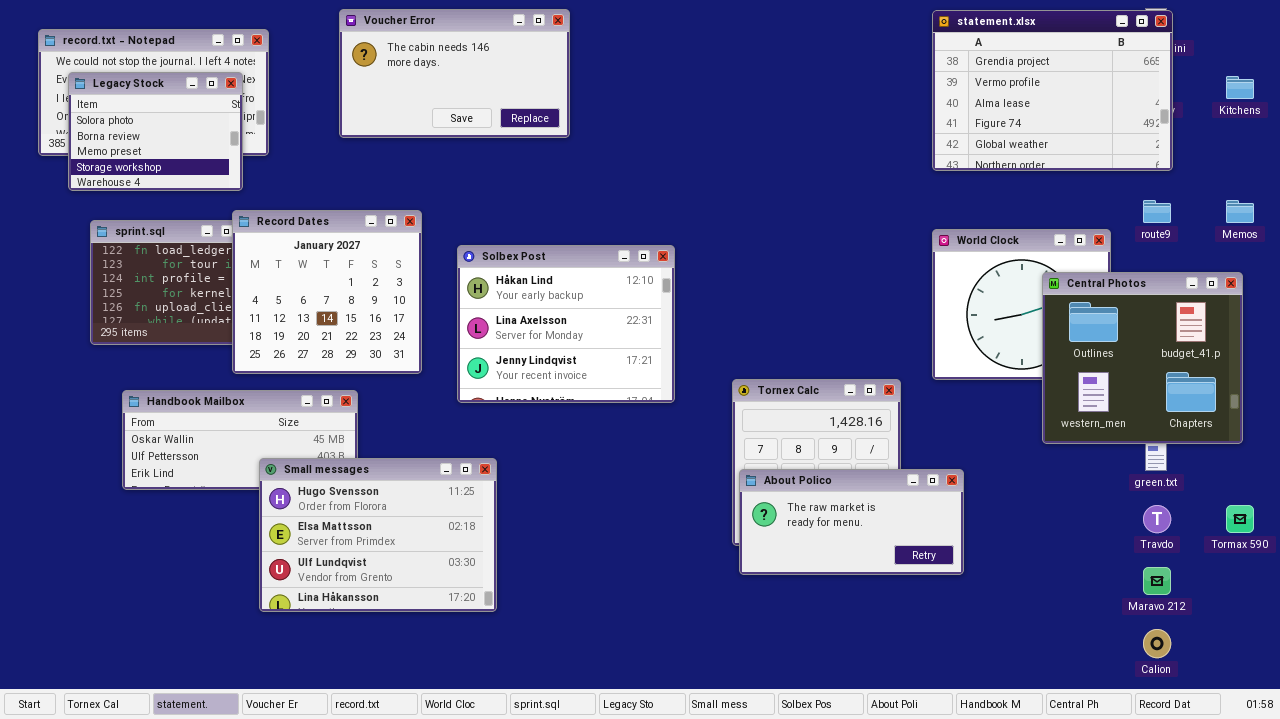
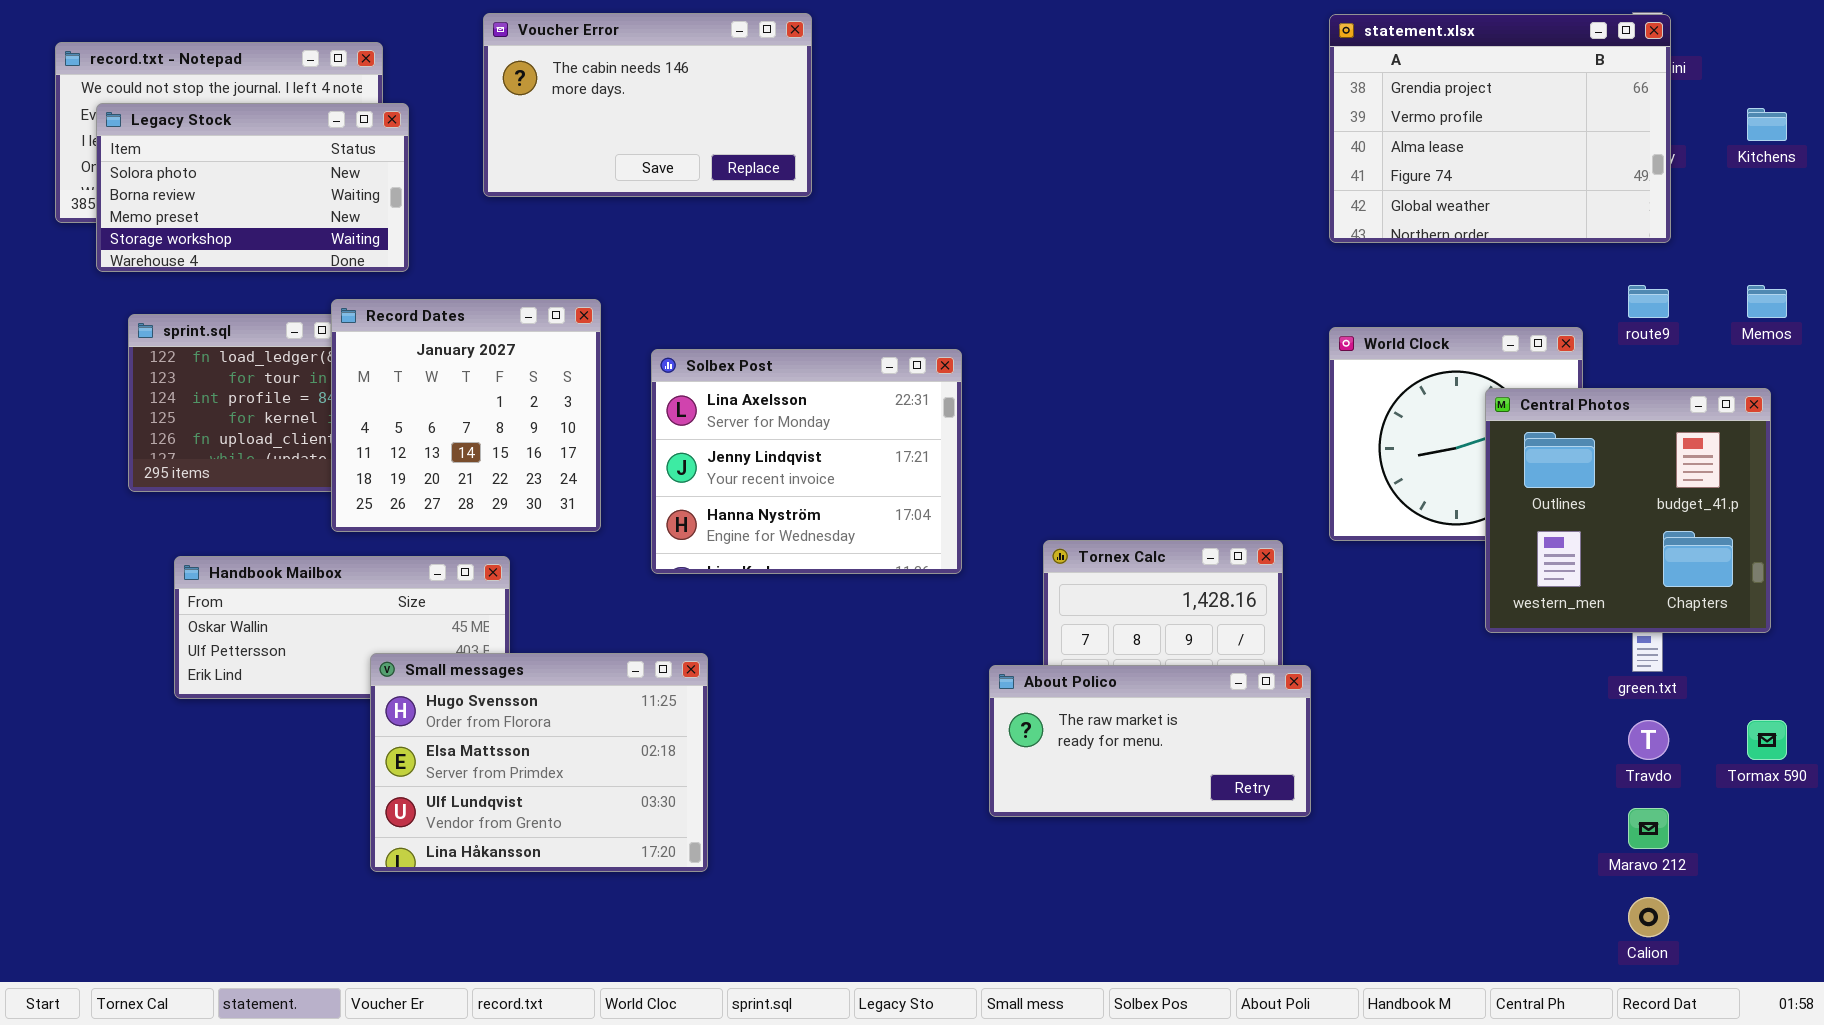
Legacy Stock: [68,72,243,191] -> [96,103,409,272], resized
Solbex Post: [457,245,675,403] -> [651,349,962,574], scrolled down 1 row
About Polico: [739,469,964,575] -> [989,665,1311,817], moved

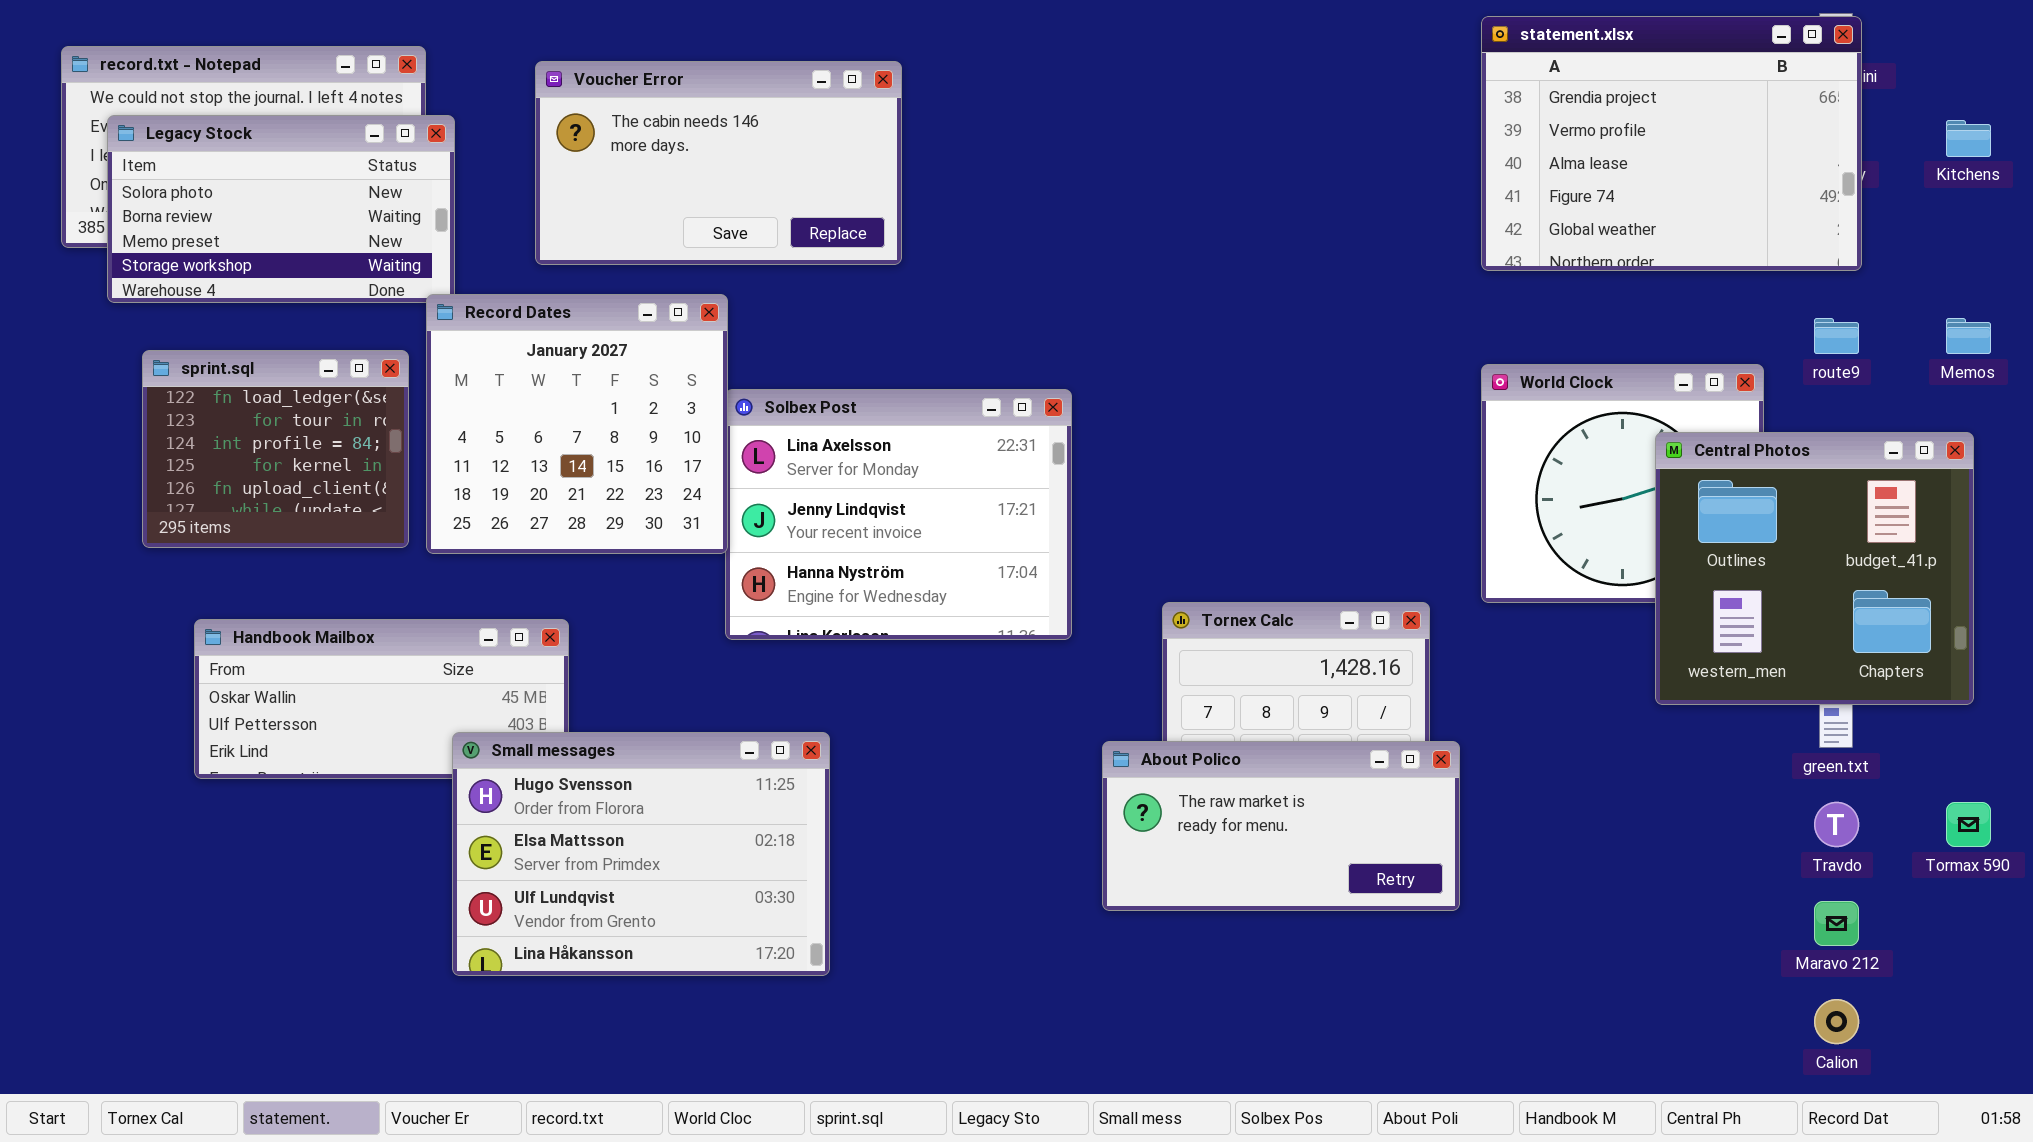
Voucher Error: [483,13,812,197] -> [535,61,902,265], moved
Record Dates: [331,299,601,532] -> [426,294,728,554], moved
Small messages: [370,653,708,872] -> [452,732,830,976], moved

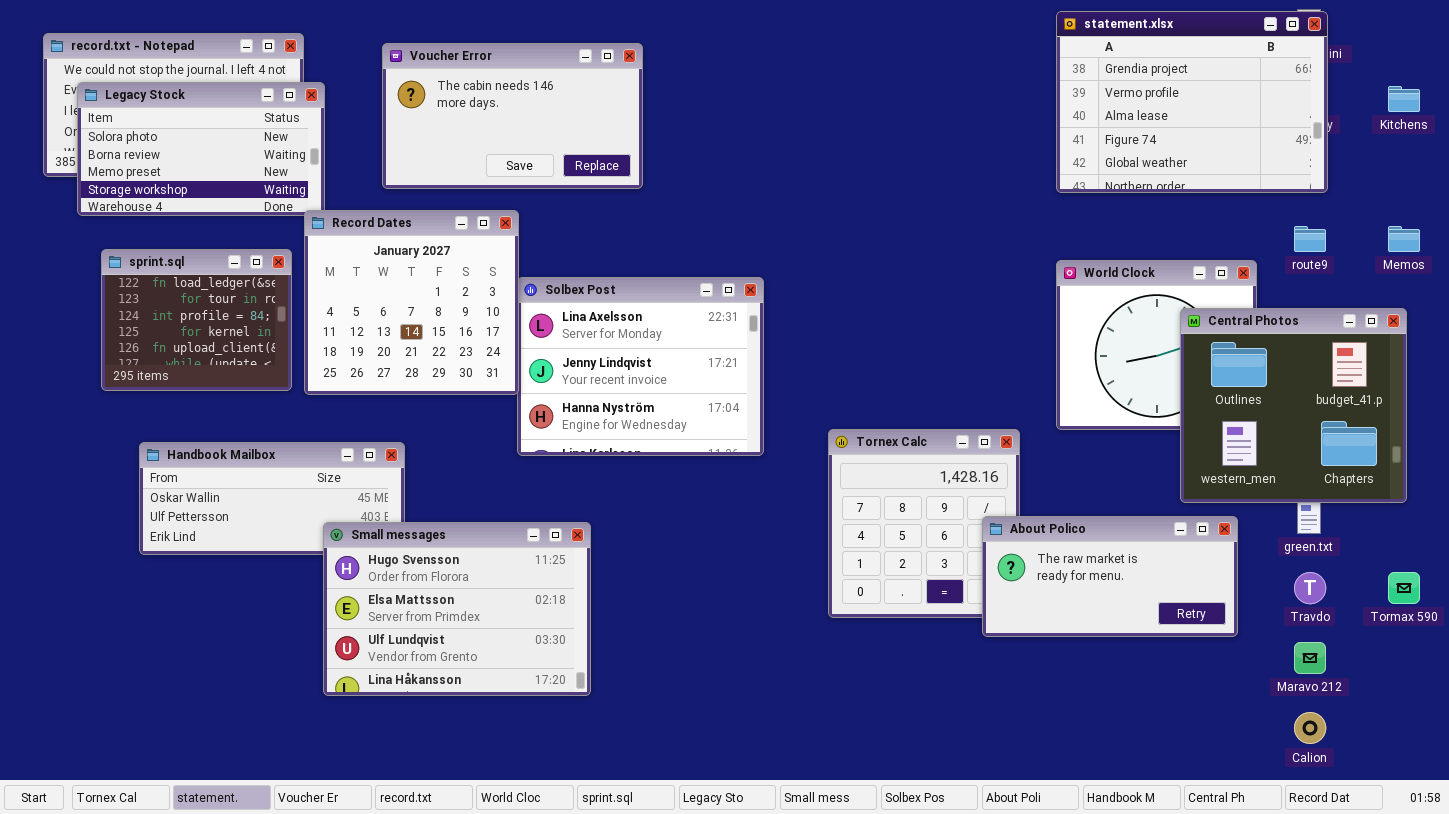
About Polico: [1102,741,1460,911] -> [982,516,1238,637], moved

